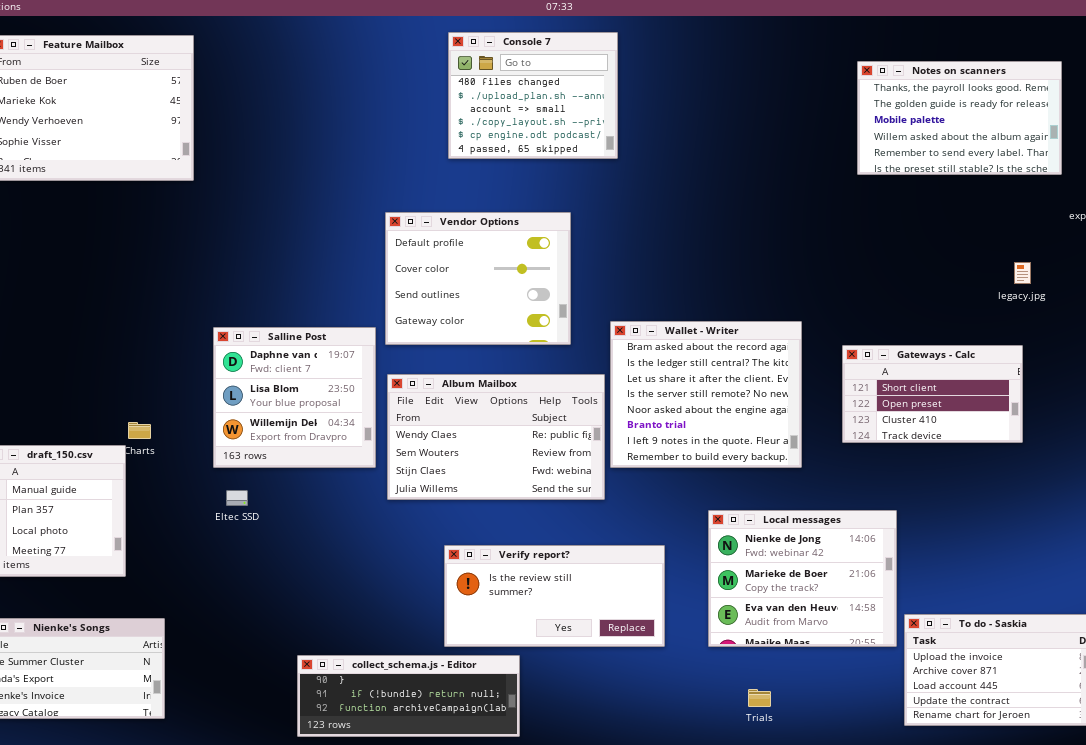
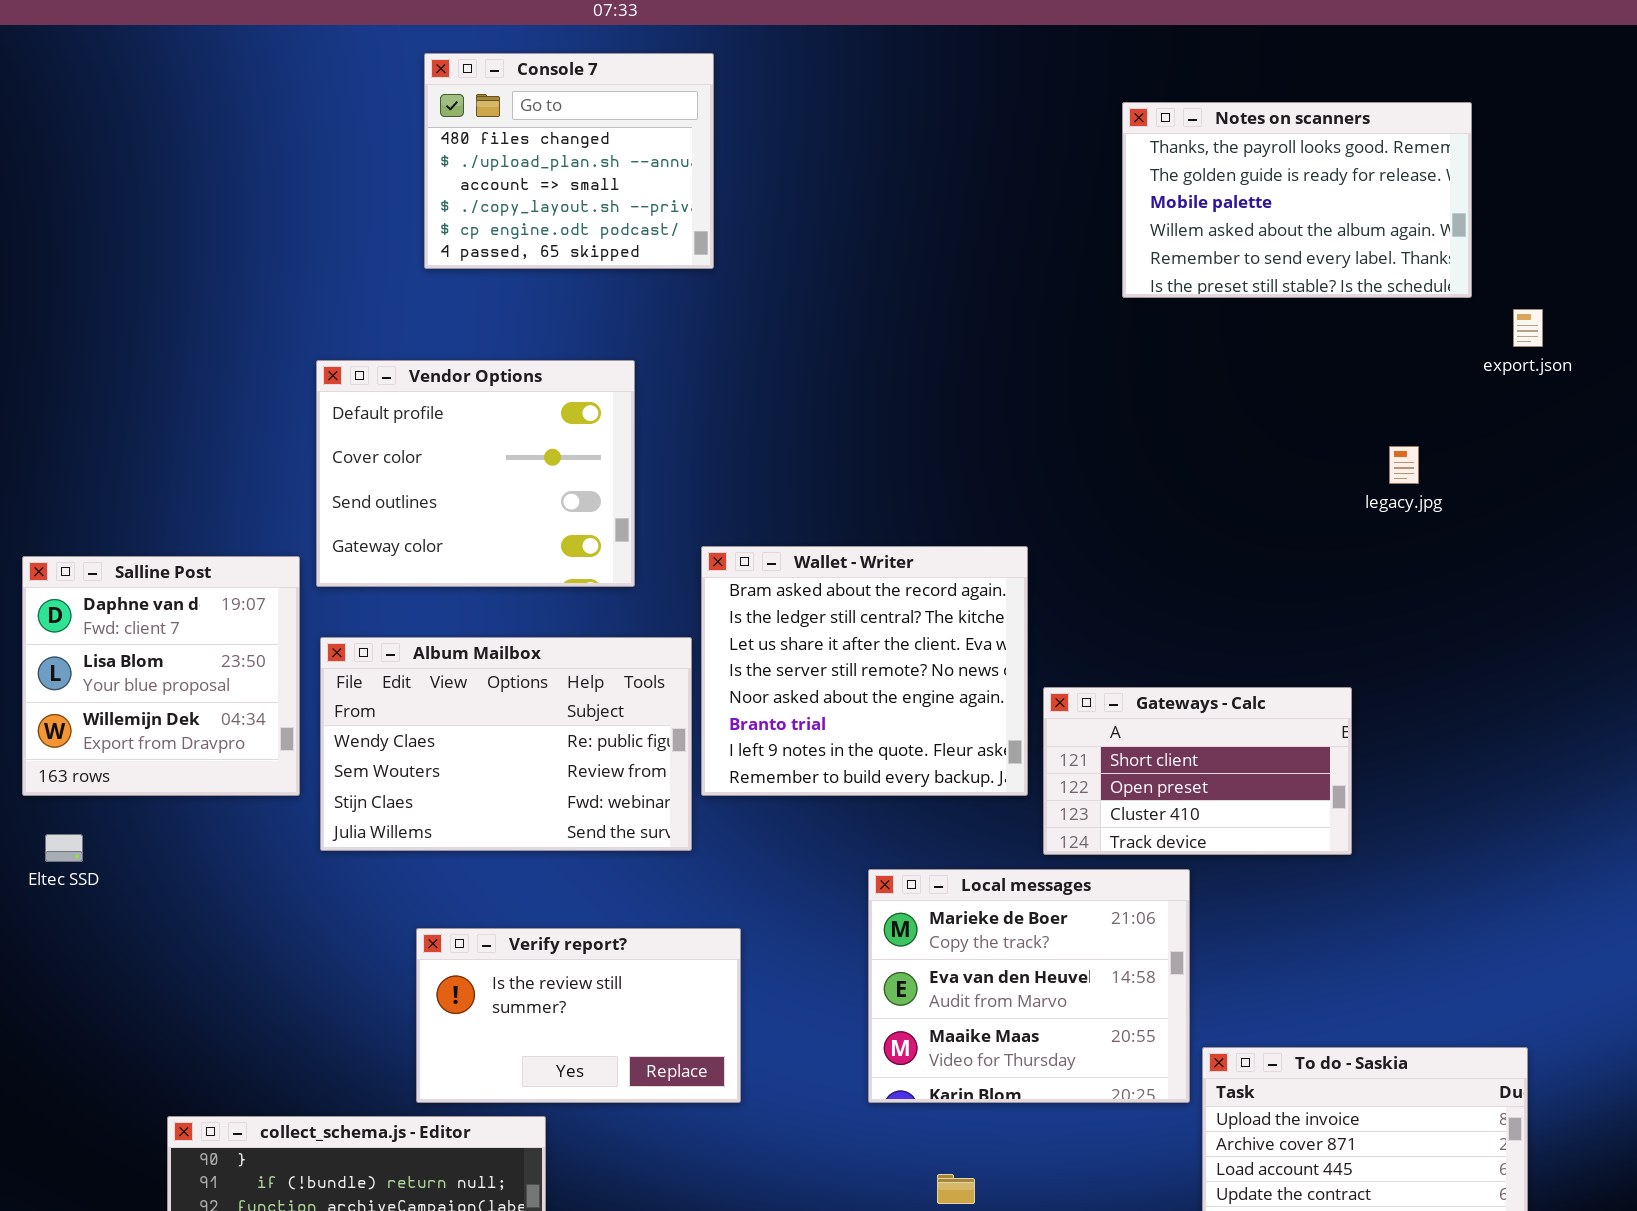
Gateways - Calc: [842,345,1023,443] -> [1043,687,1352,855], moved
Local messages: [708,510,897,647] -> [868,869,1190,1103], scrolled down 1 row
Verify report?: [444,545,665,647] -> [416,928,741,1103], resized

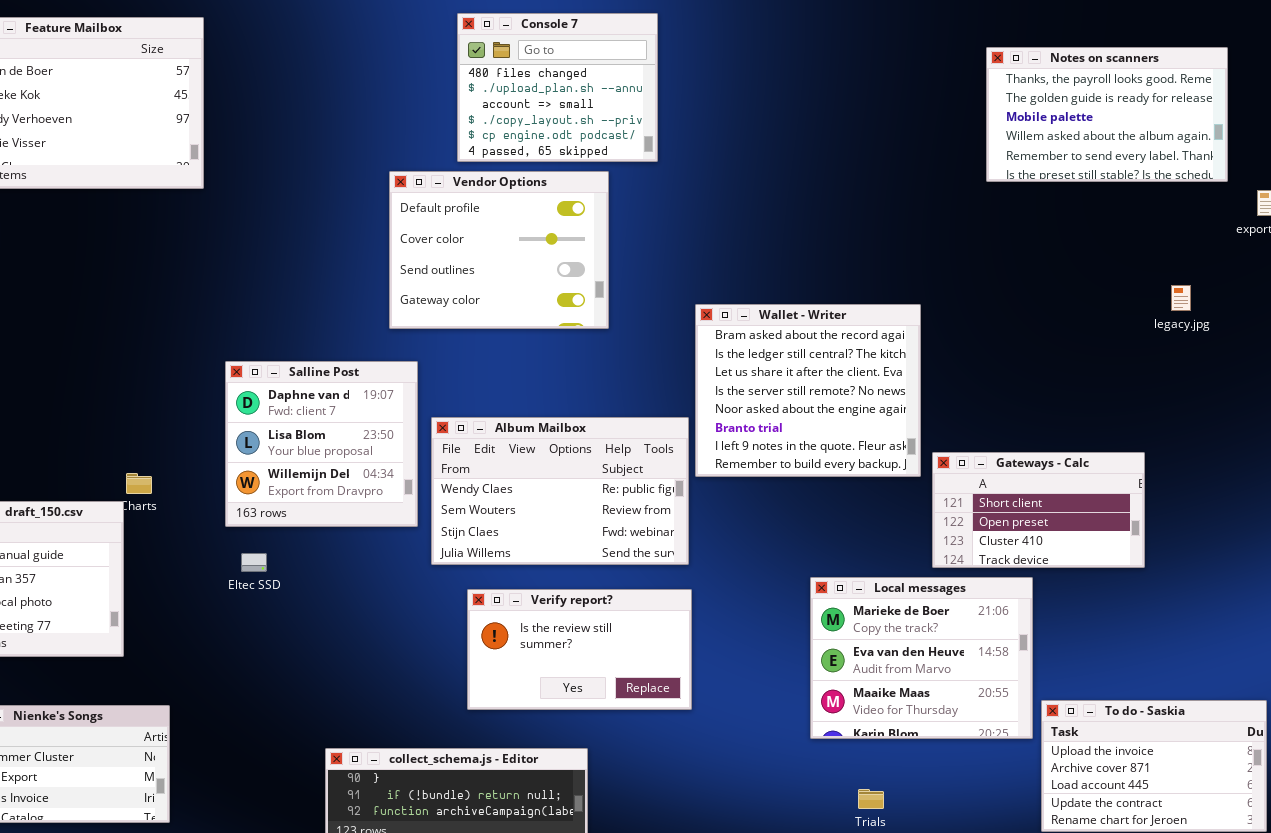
Console 7: [424,53,714,269] -> [457,13,658,162], moved
Vendor Options: [316,360,635,587] -> [389,171,609,329], moved
Wallet - Writer: [701,546,1028,796] -> [695,304,921,477], moved
Verify report?: [416,928,741,1103] -> [467,589,692,710], moved

